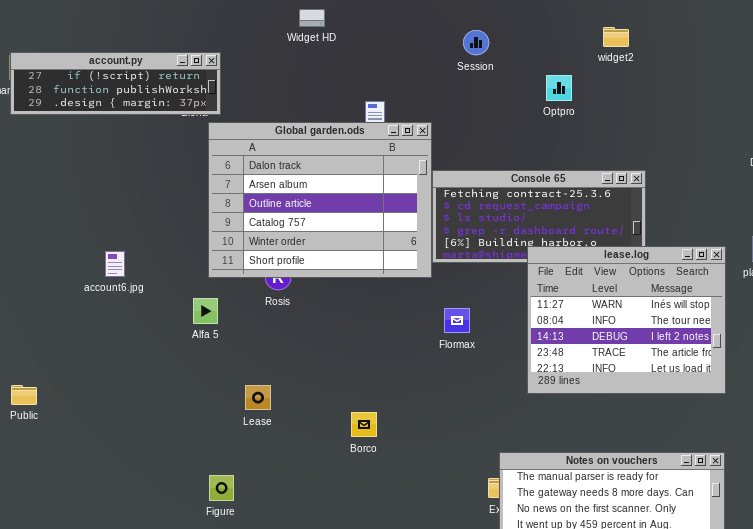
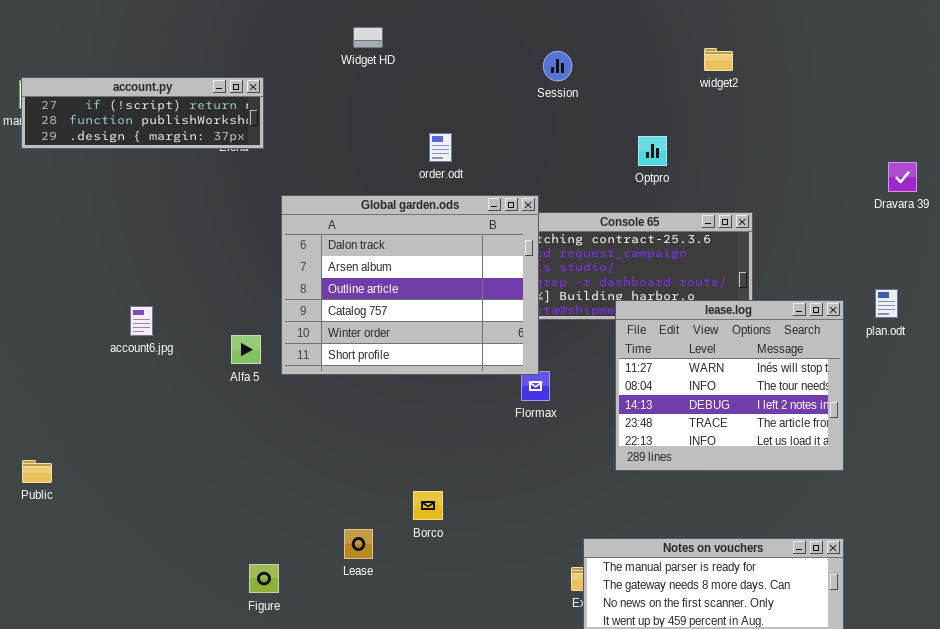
Optpro: [546,75,572,101] -> [638,136,667,166], moved
Global garden.ods: [208,122,432,278] -> [281,195,539,375], moved
Alfa 5: [193,298,218,324] -> [231,335,261,364], moved
Lease: [245,385,271,410] -> [344,529,373,559], moved

